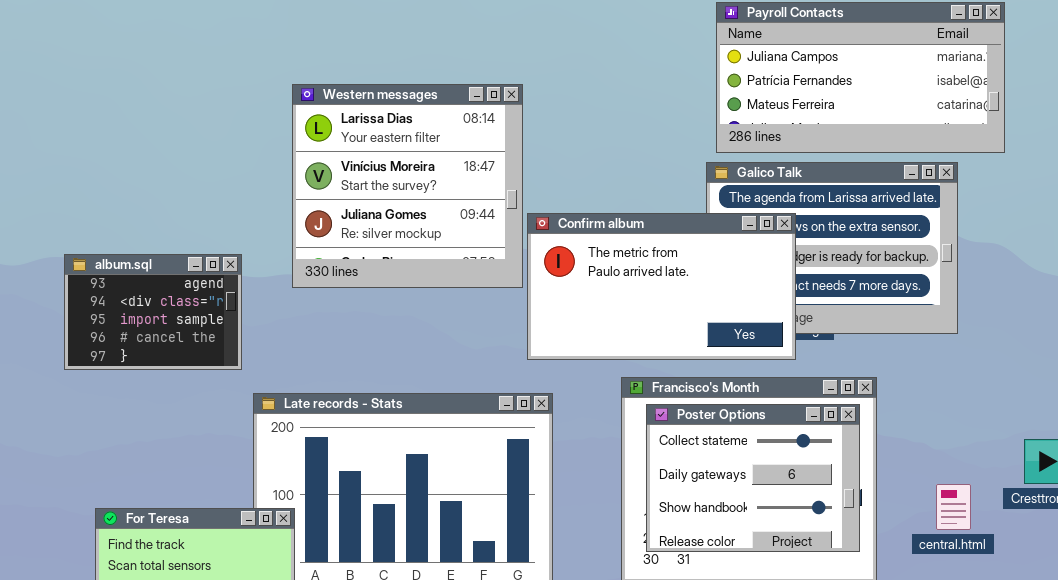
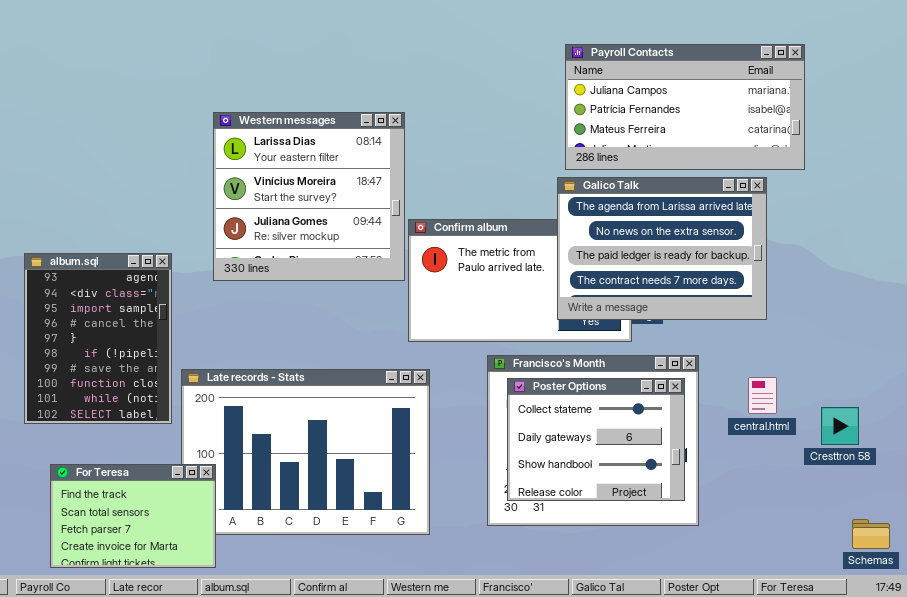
Galico Talk: [706,162,958,334] -> [557,177,767,320], raised
album.sql: [64,254,242,370] -> [24,253,172,424], resized
central.html: [936,484,971,530] -> [748,377,777,414], moved

